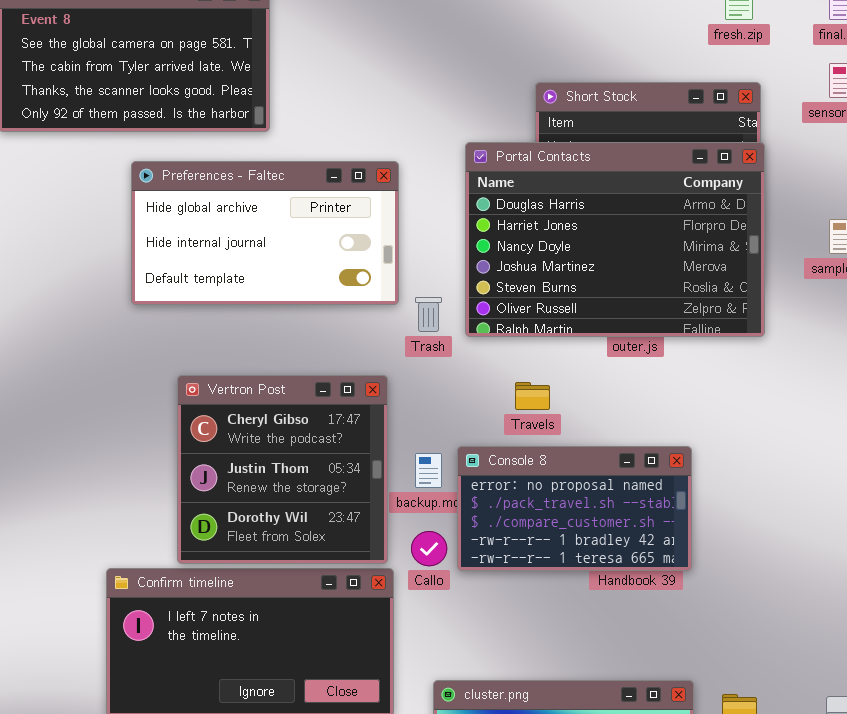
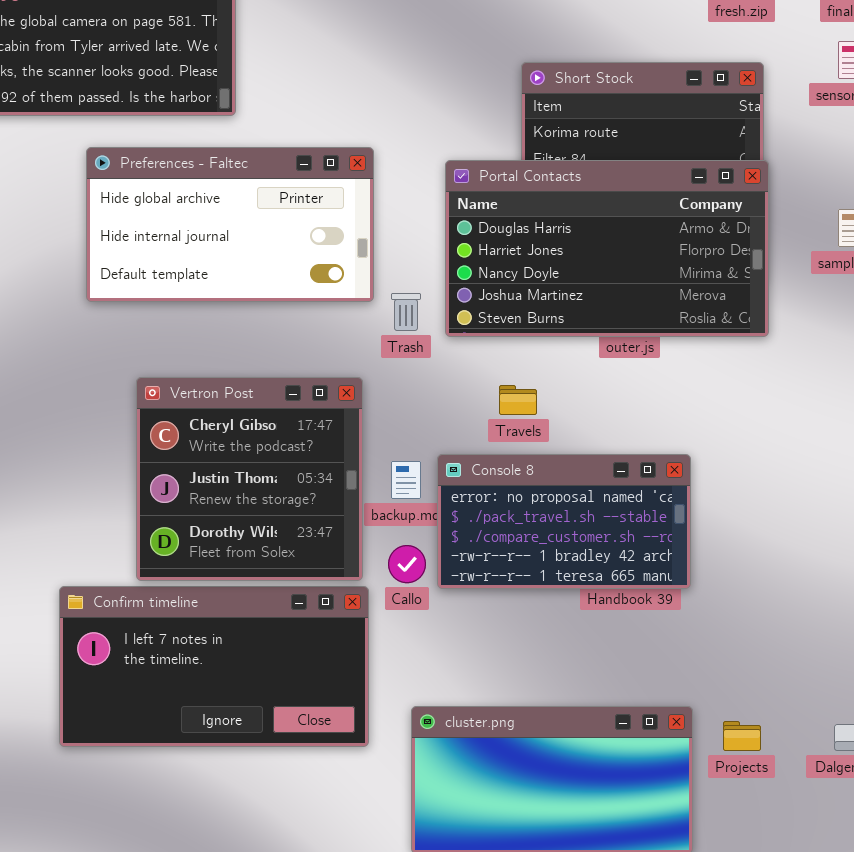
Portal Contacts: [465,142,765,337] -> [445,160,769,337], resized

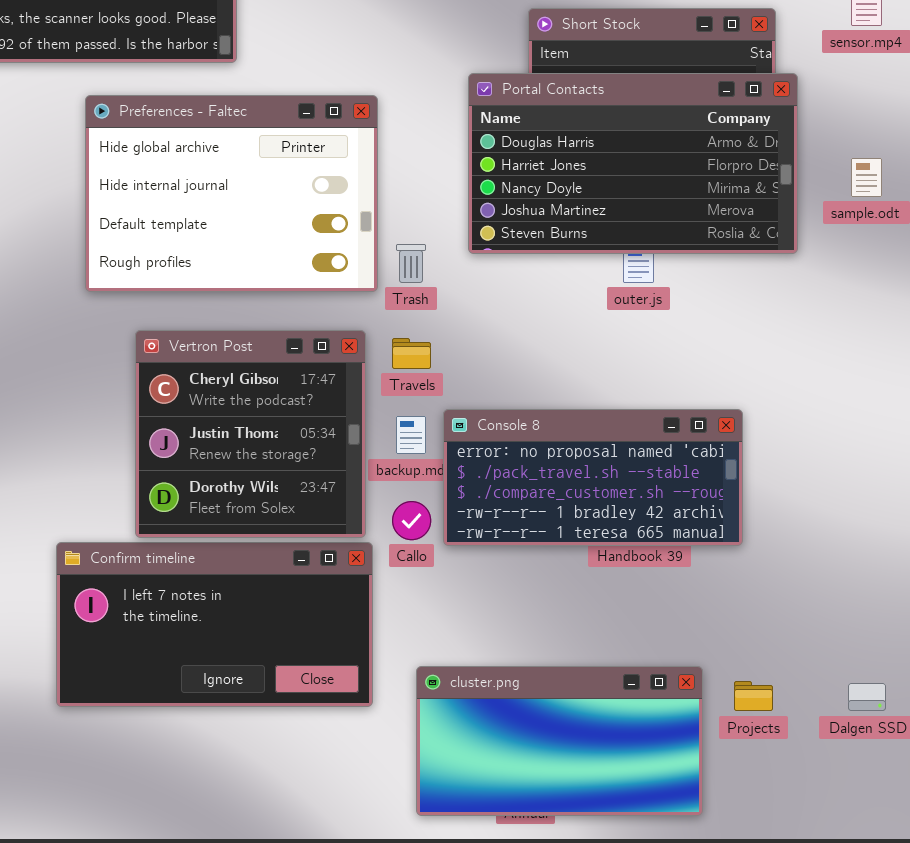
Preferences - Faltec: [86,147,374,302] -> [85,95,378,292], resized
Portal Contacts: [445,160,769,337] -> [468,73,798,254], moved
Travels: [499,385,537,415] -> [392,338,431,369], moved
Console 8: [437,454,691,589] -> [443,409,743,546], resized

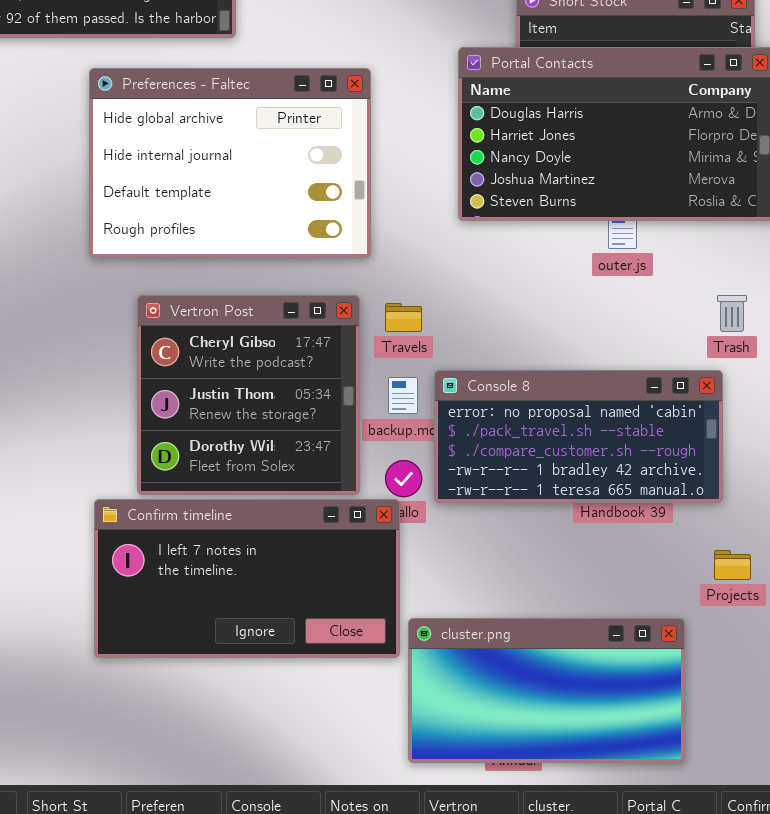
Trash: [396,244,426,283] -> [717,295,747,332], moved
Confirm timeline: [56,542,373,707] -> [94,499,400,658], moved
Projects: [734,681,773,711] -> [714,550,751,580], moved

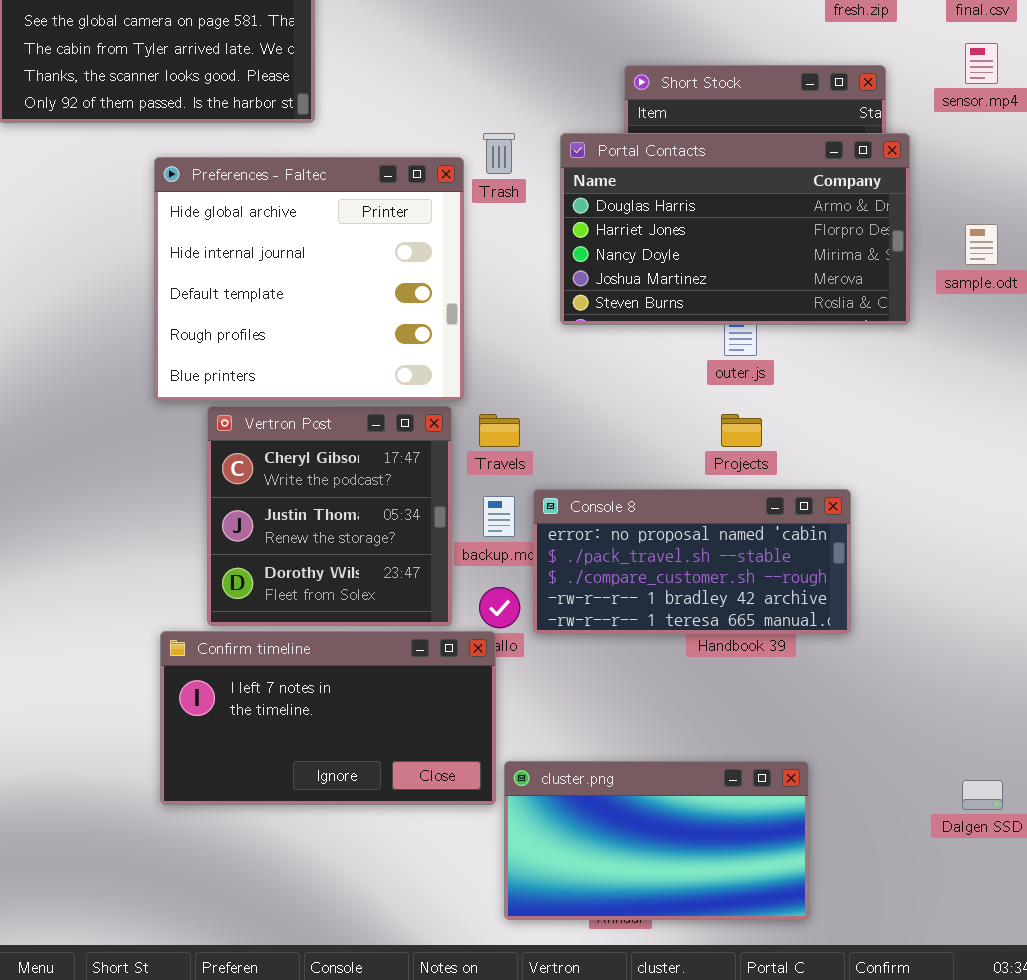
Preferences - Faltec: [89,68,371,258] -> [154,157,464,401], resized
Trash: [717,295,747,332] -> [483,133,515,174], moved
Projects: [714,550,751,580] -> [721,414,762,447], moved

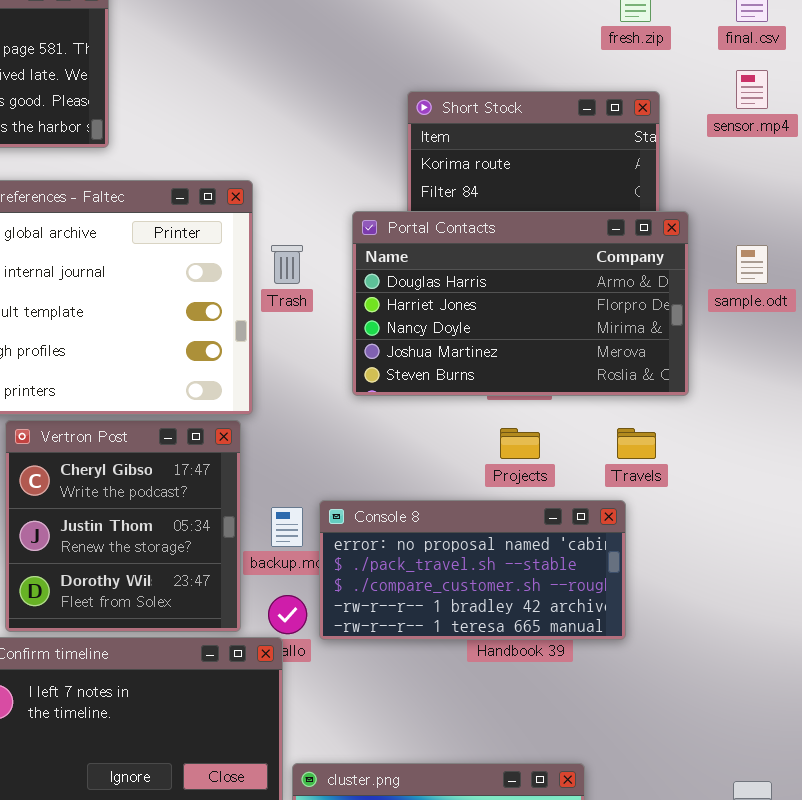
Trash: [483,133,515,174] -> [271,245,303,284], moved
Portal Contacts: [560,133,910,325] -> [352,211,689,396], moved
Travels: [479,414,520,447] -> [617,428,656,459], moved

